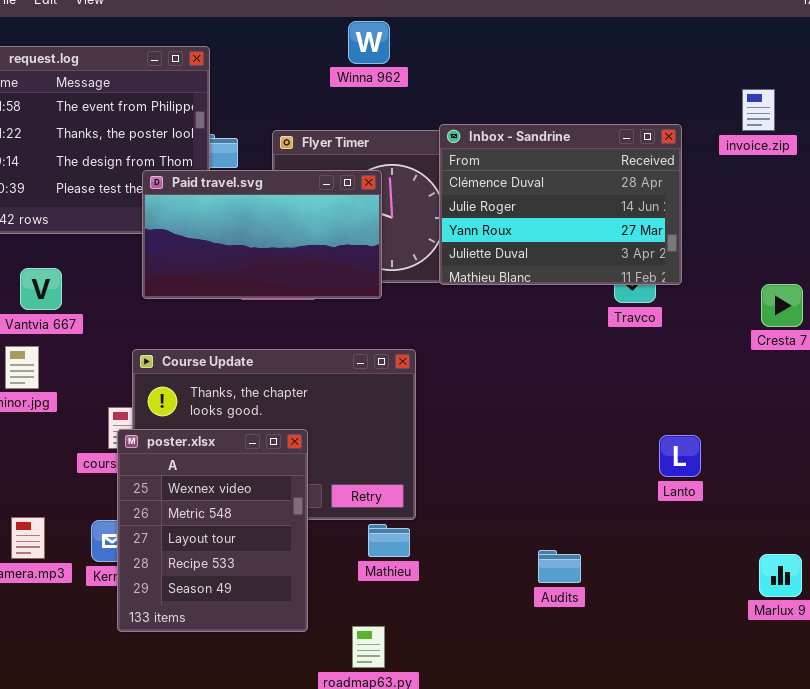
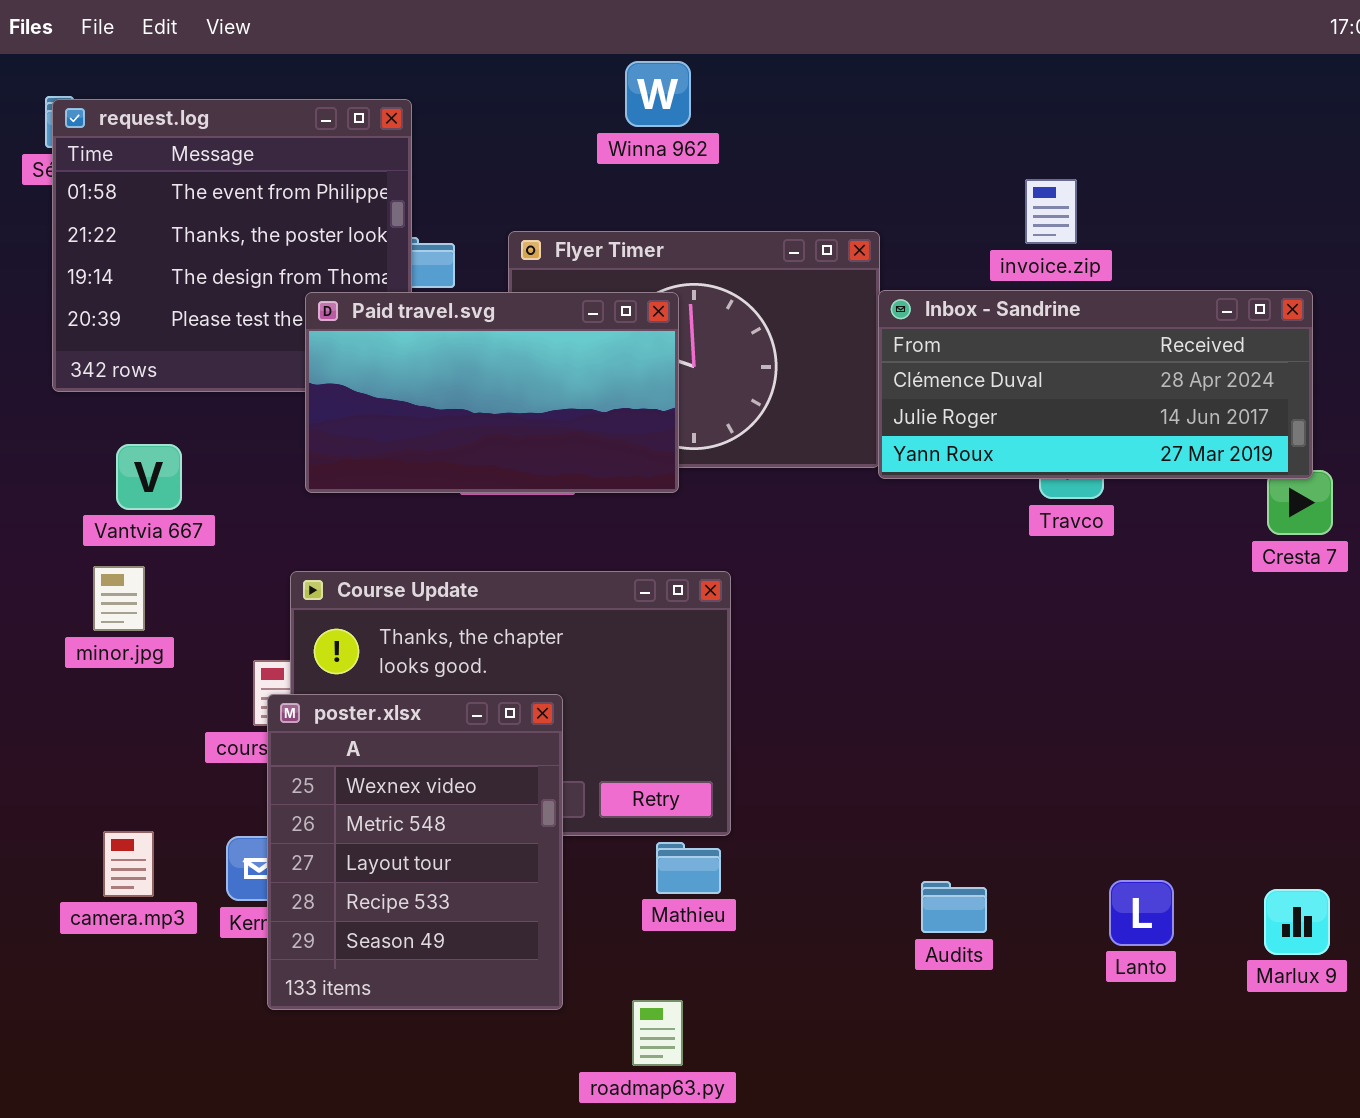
invoice.zip: [742,89,775,131] -> [1025,179,1077,244], moved
Inbox - Sandrine: [439,124,682,285] -> [878,290,1313,479], moved, resized
Lanto: [659,435,701,477] -> [1109,880,1174,946], moved

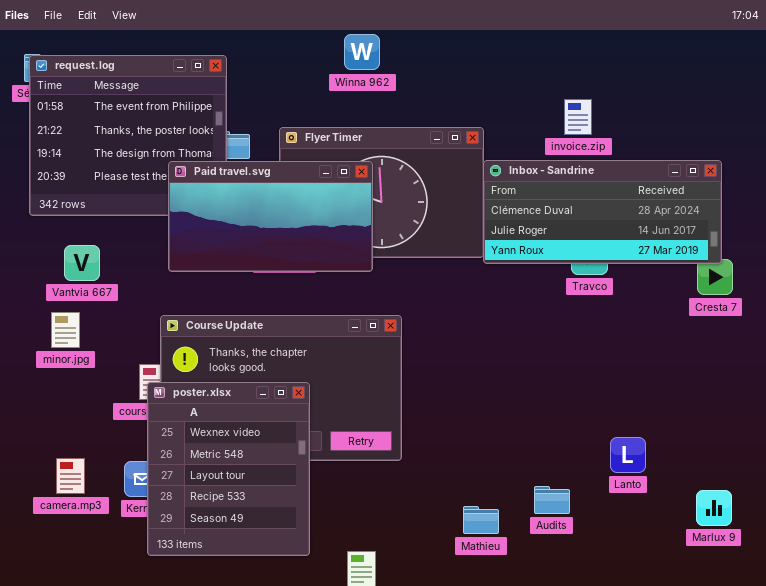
Mathieu: [656,842,721,894] -> [463,506,499,534], moved
Lanto: [1109,880,1174,946] -> [610,437,646,473], moved
Audits: [921,881,987,933] -> [534,486,570,514], moved

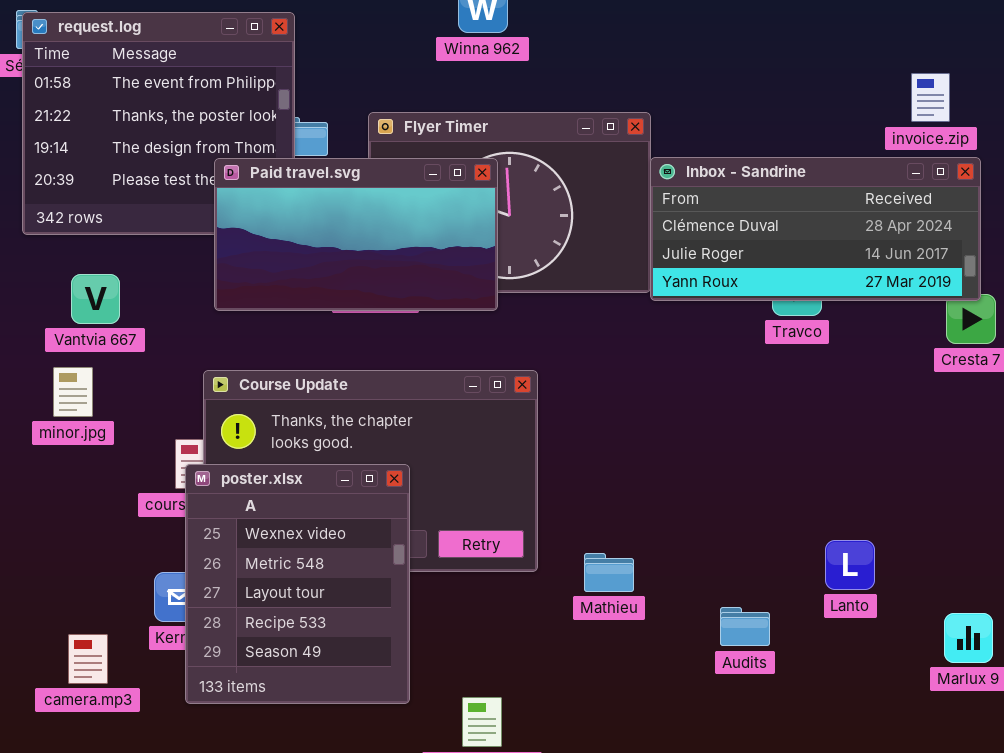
invoice.zip: [564,99,592,135] -> [911,73,950,122], moved
camera.mp3: [56,458,85,494] -> [68,634,108,684], moved
Mathieu: [463,506,499,534] -> [584,553,634,592], moved

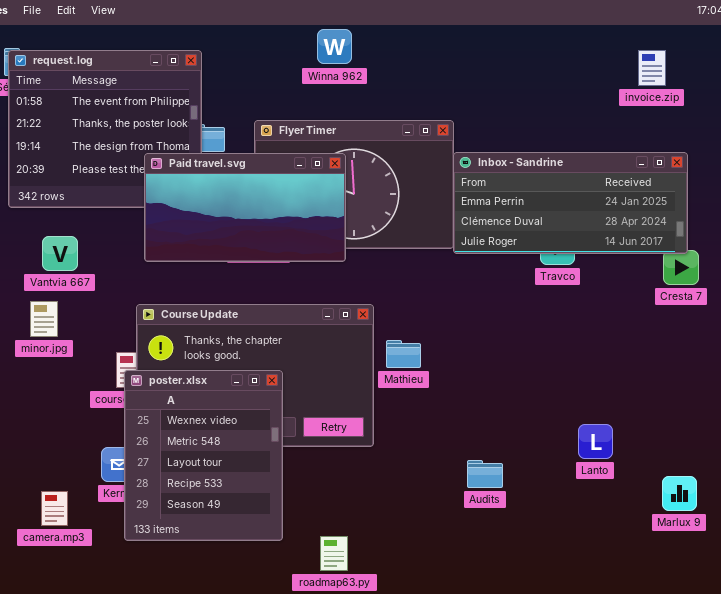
invoice.zip: [911,73,950,122] -> [638,50,666,86], moved
Inbox - Sandrine: [650,157,981,301] -> [453,152,688,254], scrolled up 1 row
Mathieu: [584,553,634,592] -> [386,340,421,368], moved
Audits: [720,607,770,646] -> [467,460,503,488], moved

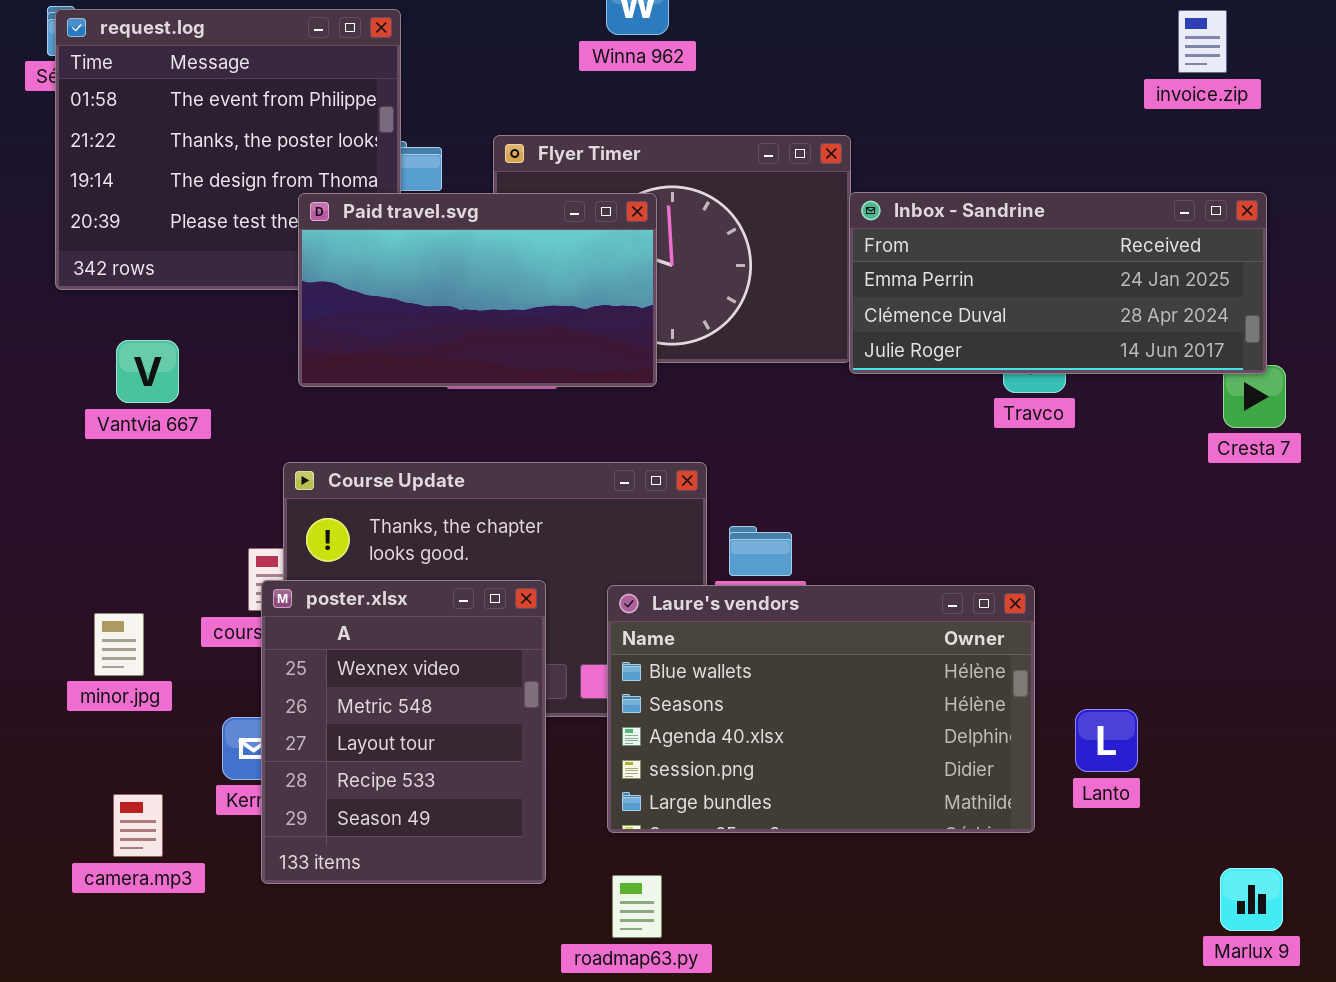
minor.jpg: [30,301,58,337] -> [94,613,144,676], moved
Laure's vendors: none -> [607,585,1035,833], opened
Lanto: [578,424,613,459] -> [1075,709,1138,772], moved
Marlux 9: [662,476,697,511] -> [1220,868,1283,931], moved

